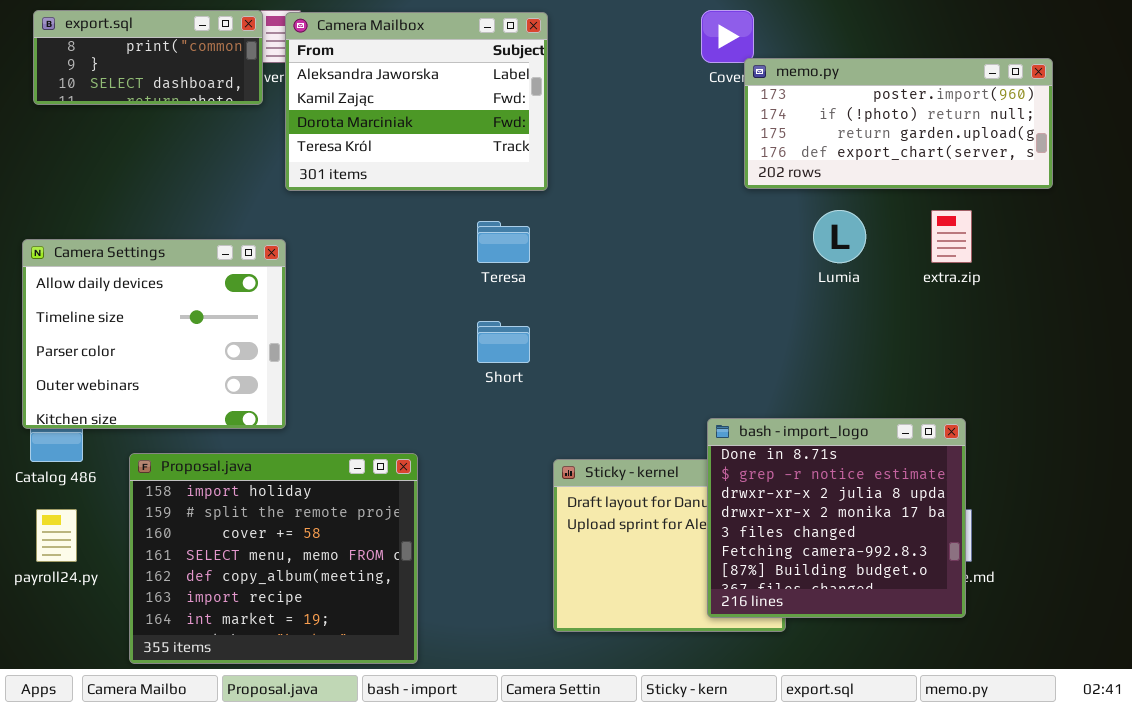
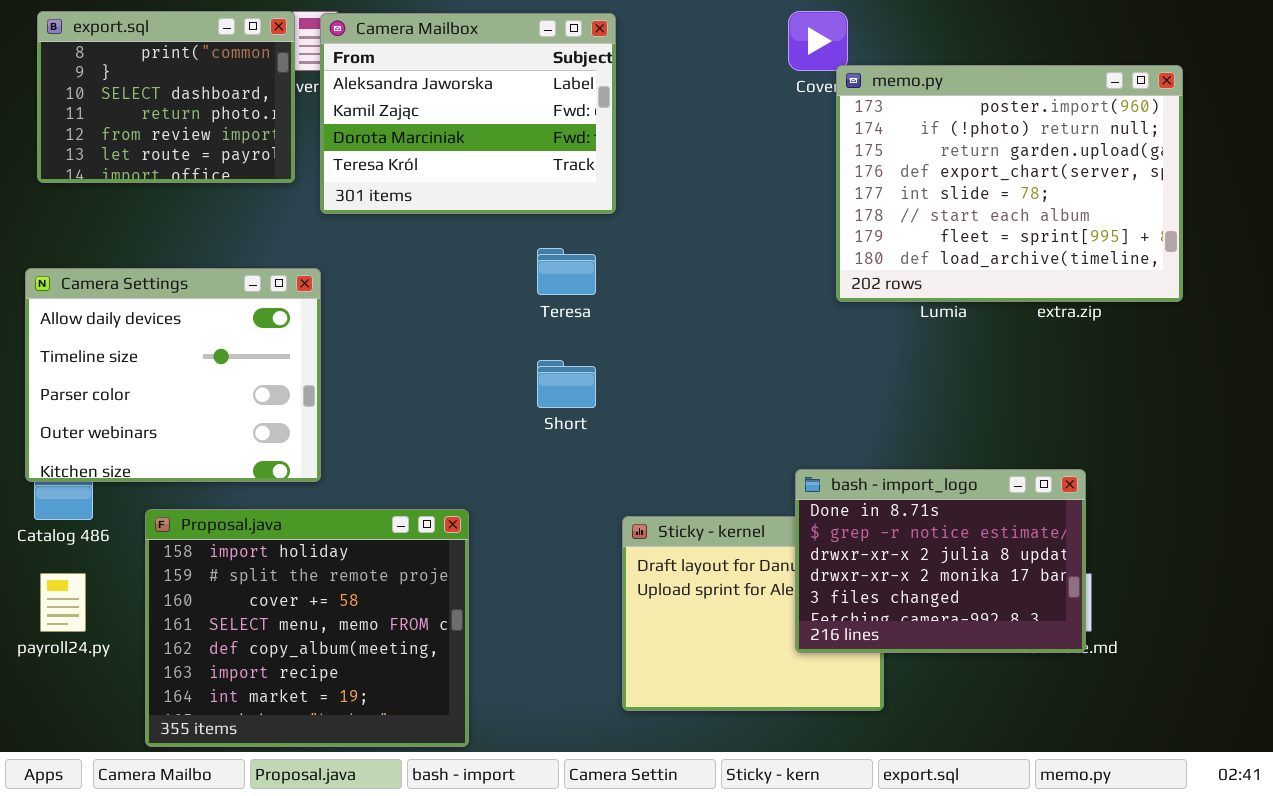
export.sql: [33,10,263,105] -> [37,11,295,183], resized
memo.py: [744,58,1053,189] -> [836,65,1183,302], resized
bash - import_logo: [707,418,966,618] -> [795,469,1086,653], resized

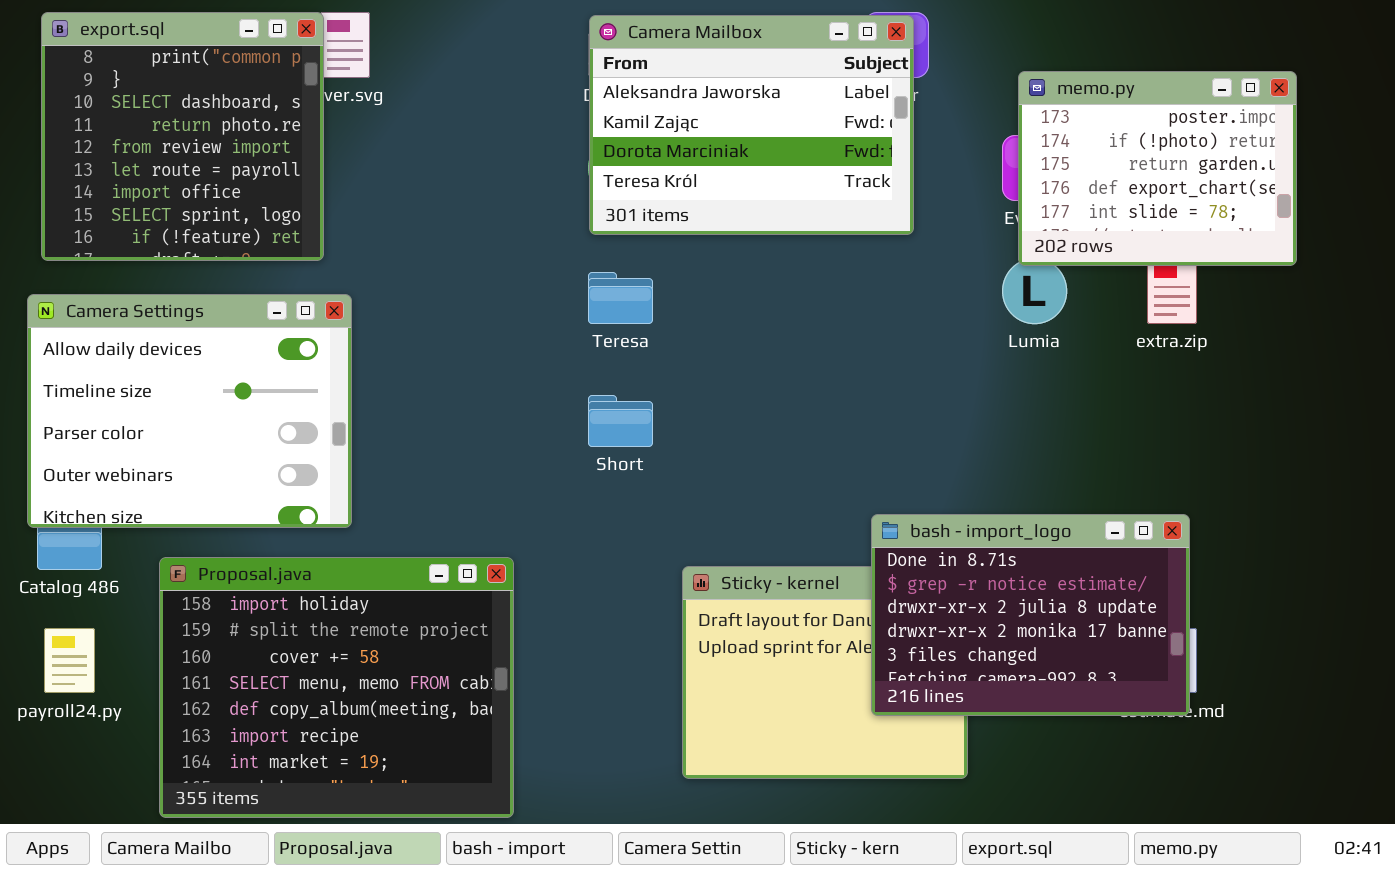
export.sql: [37,11,295,183] -> [41,12,324,261], resized
Camera Mailbox: [320,13,616,214] -> [589,15,914,235], moved
memo.py: [836,65,1183,302] -> [1018,71,1297,266], resized

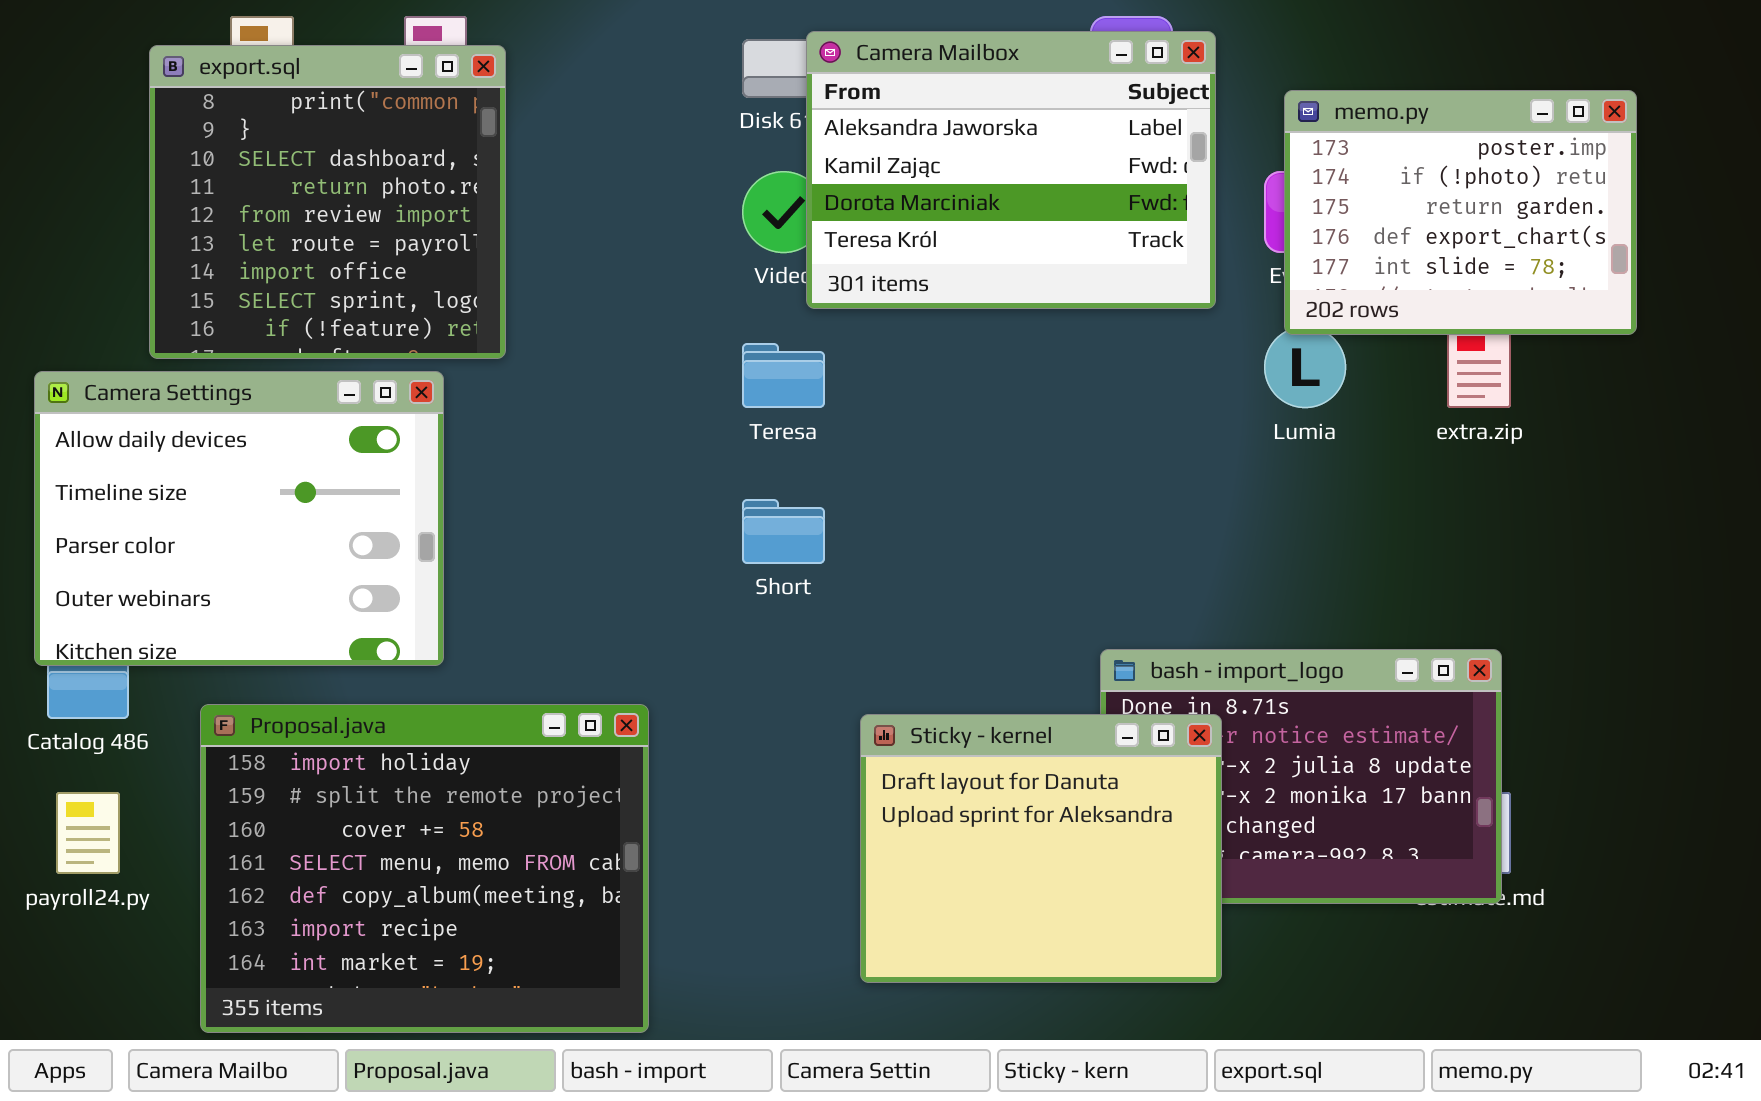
export.sql: [41,12,324,261] -> [149,45,506,359], moved
Camera Mailbox: [589,15,914,235] -> [806,31,1216,309], moved
Sticky - kernel: [682,566,968,779] -> [860,714,1222,983], raised

